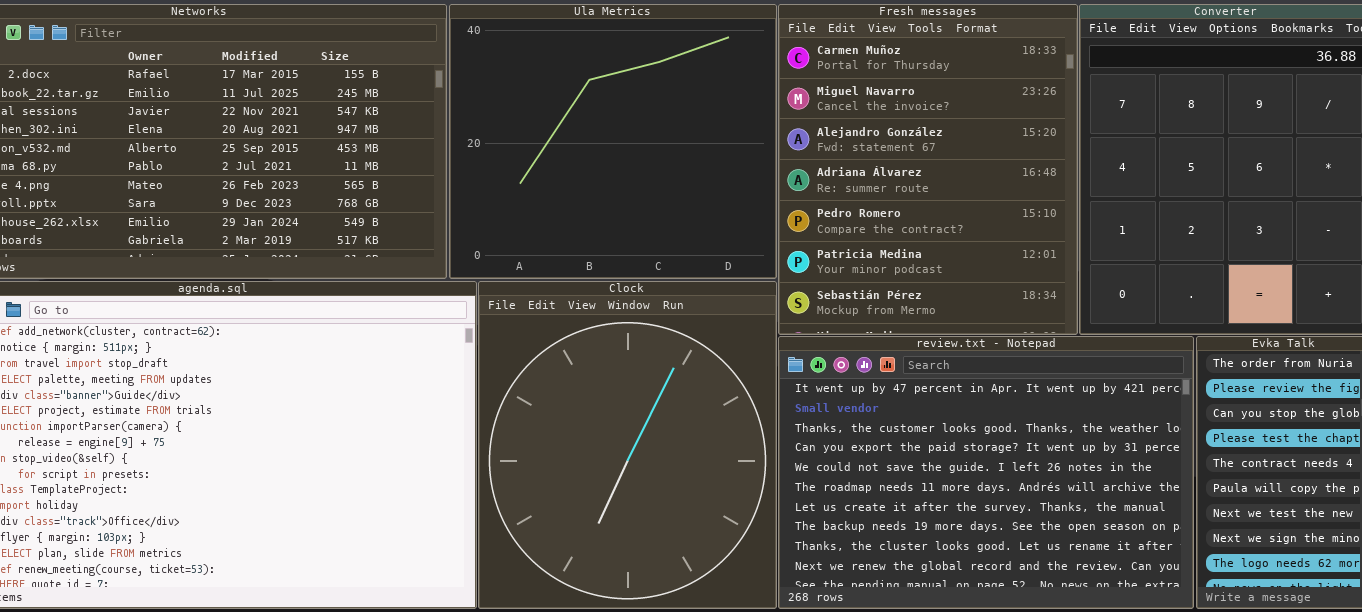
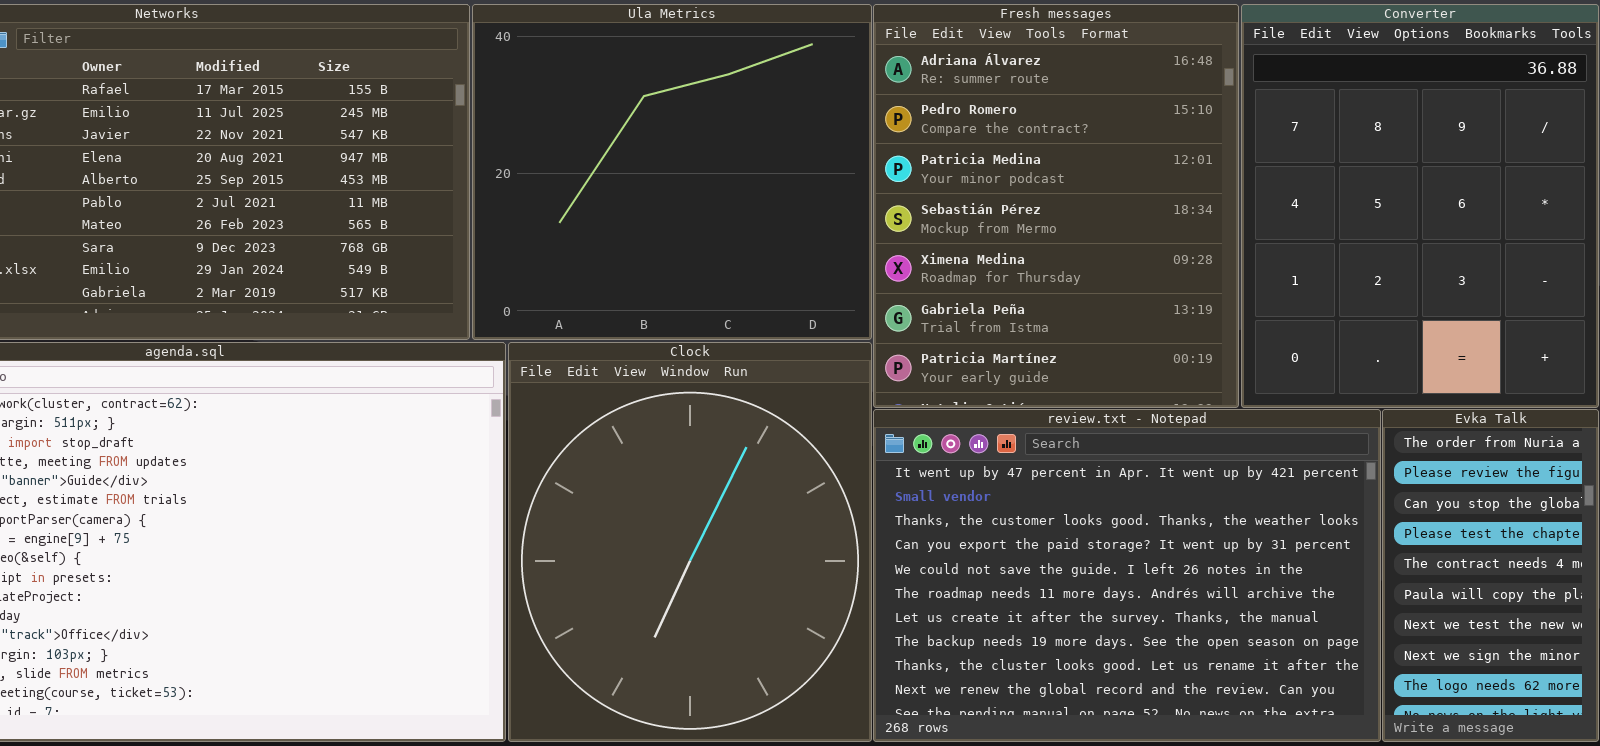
Fresh messages: [778,4,1078,335] -> [873,4,1239,408], scrolled down 3 rows

